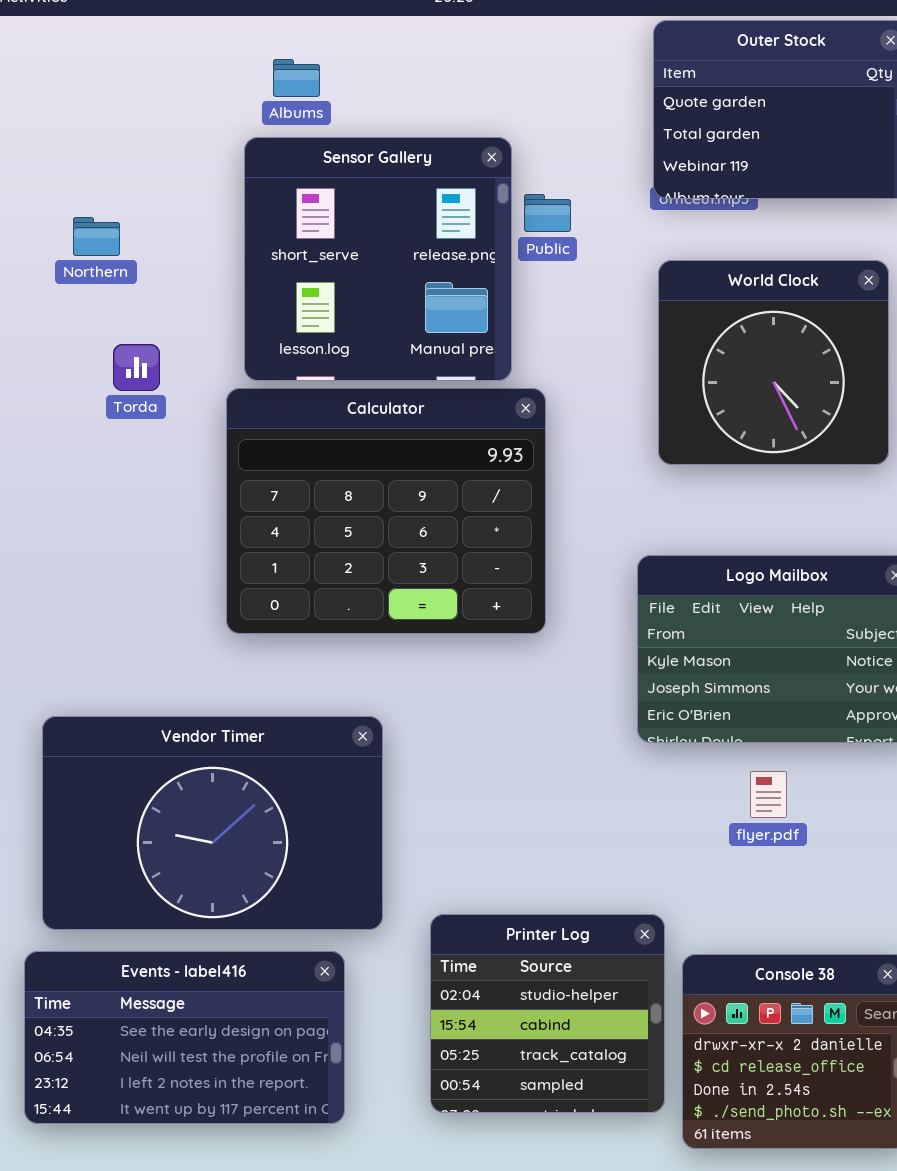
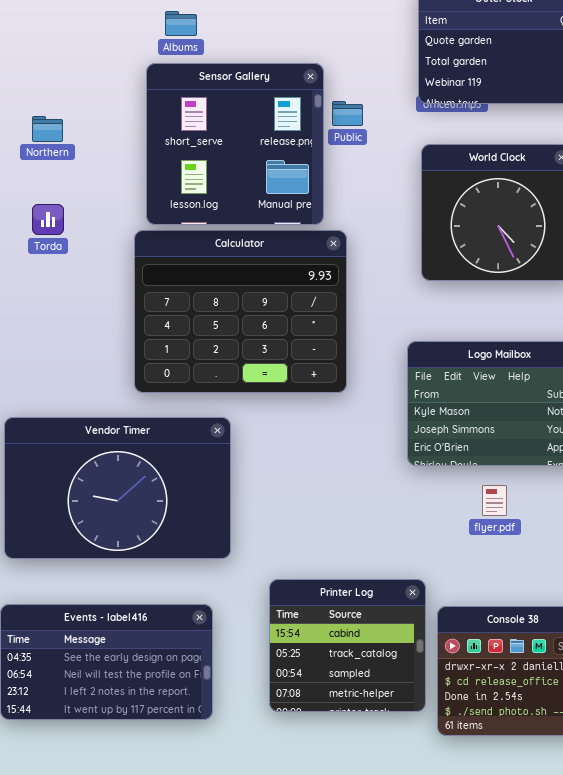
Torda: [113,344,160,391] -> [32,204,64,235], moved
Vendor Timer: [42,716,383,930] -> [4,417,231,559], moved
Printer Log: [430,914,665,1113] -> [269,579,426,712], scrolled down 1 row

